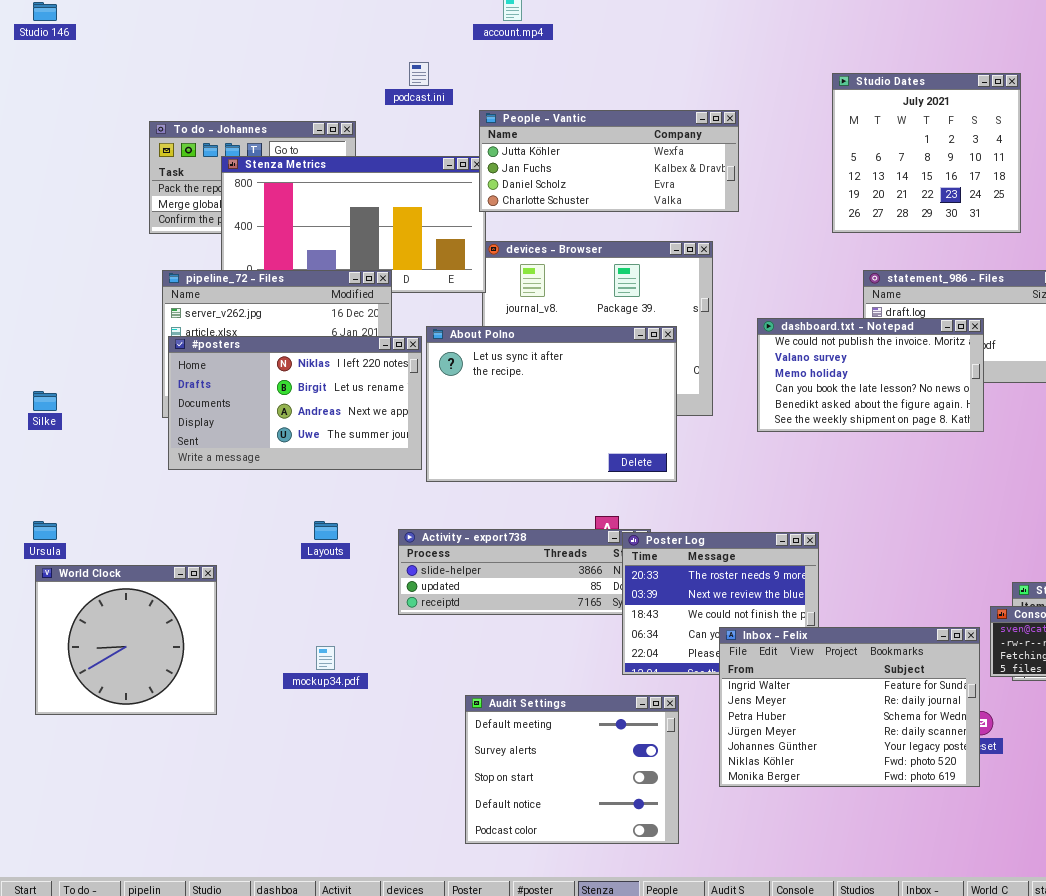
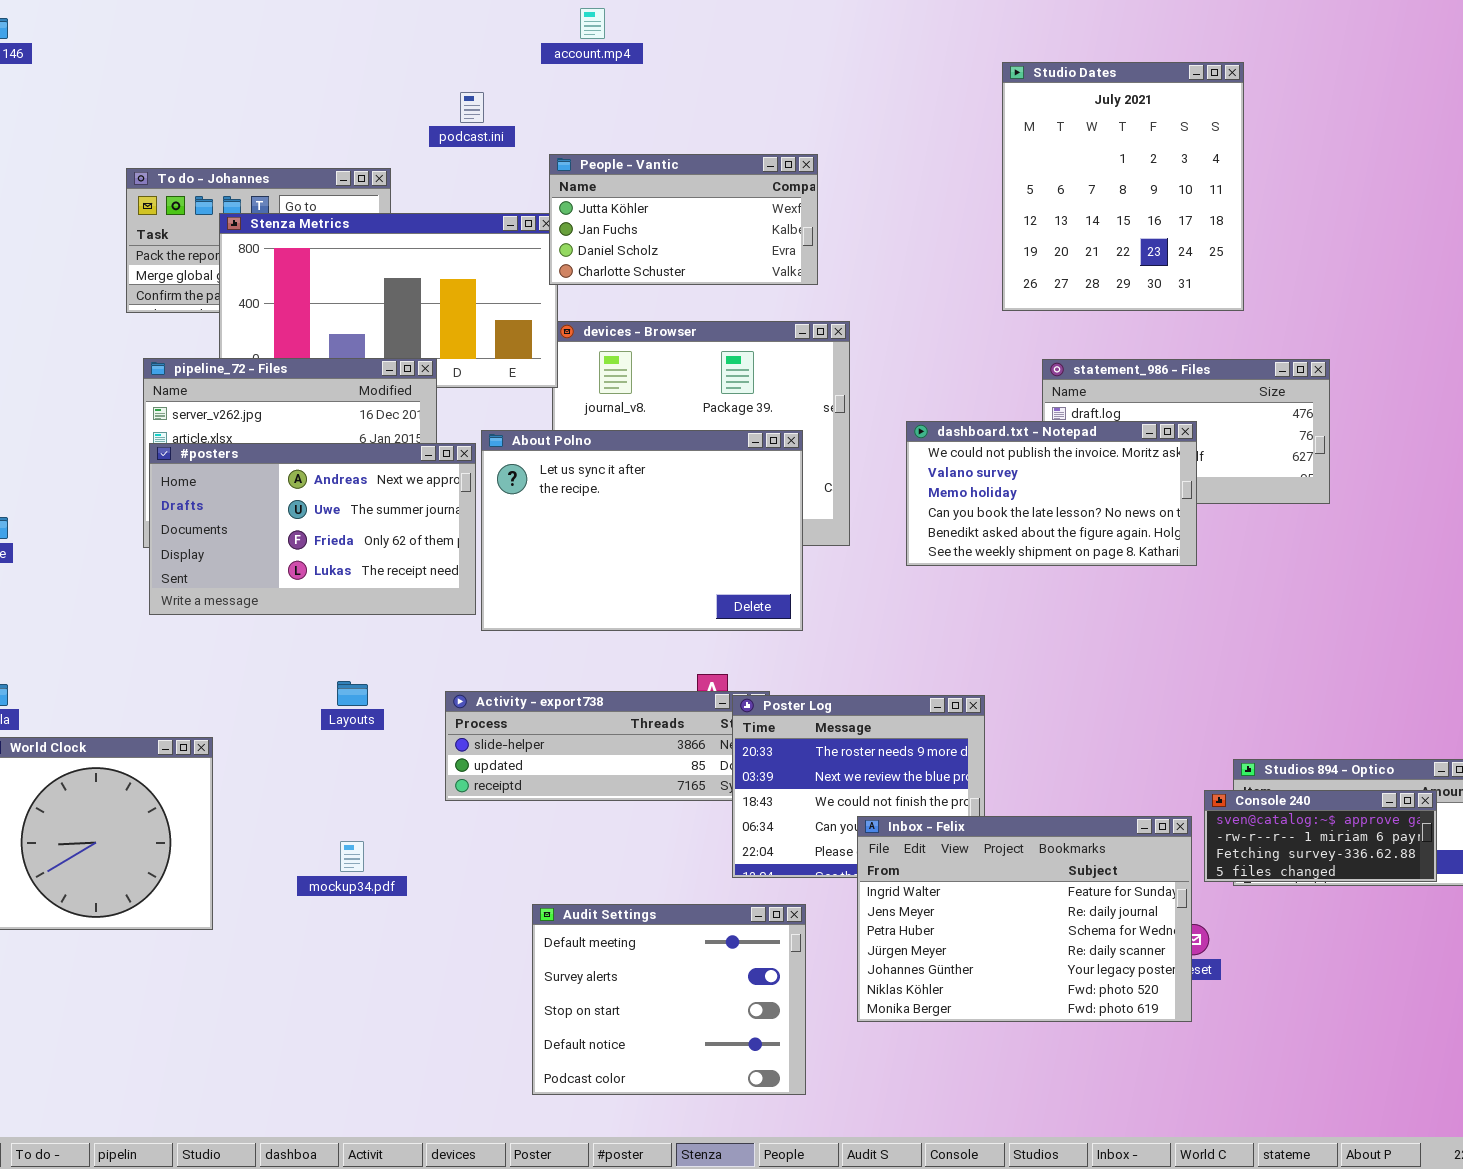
Studio Dates: [832,73,1021,233] -> [1002,62,1244,311], resized
People - Vantic: [479,110,739,212] -> [549,154,818,285], resized
#posters: [168,336,422,470] -> [149,443,476,615], scrolled down 2 rows

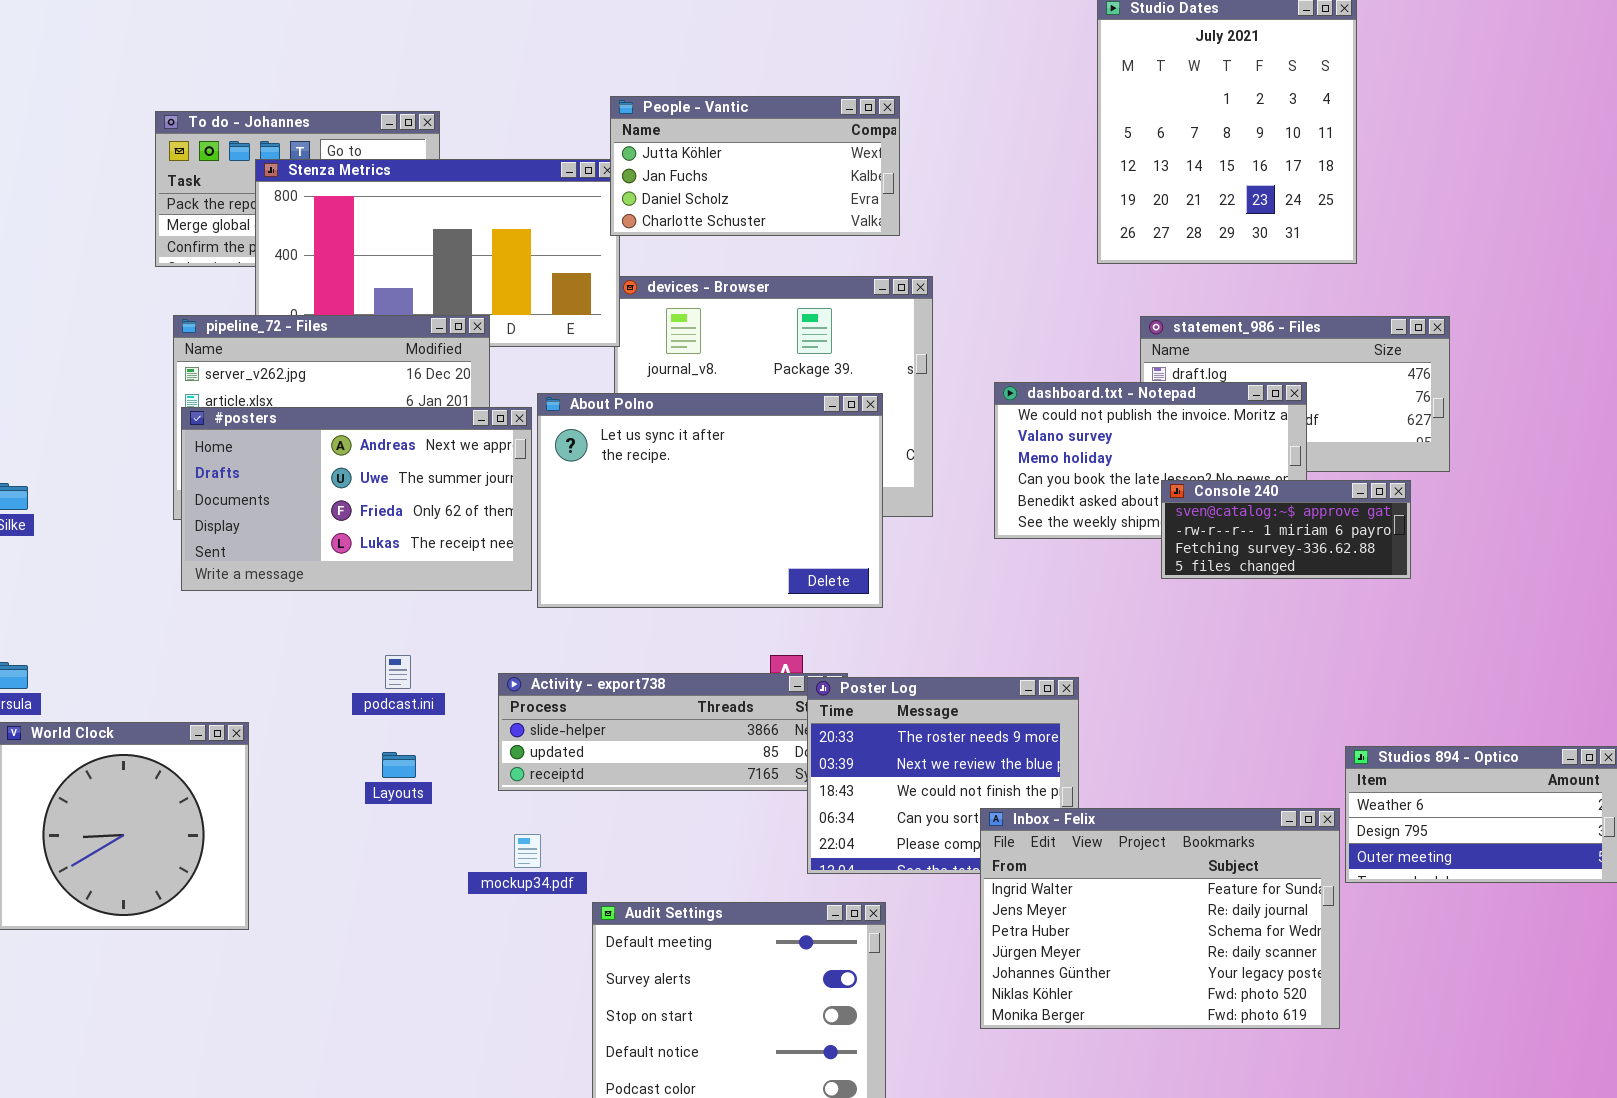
podcast.ini: [460,92,484,123] -> [385,655,411,689], moved
Layouts: [337,681,368,706] -> [382,752,416,778], moved
Console 240: [1204,790,1437,882] -> [1161,480,1411,579], moved
Inbox - Felix: [857,816,1192,1022] -> [980,808,1340,1029], moved
mockup34.pdf: [340,841,364,872] -> [514,834,541,868], moved

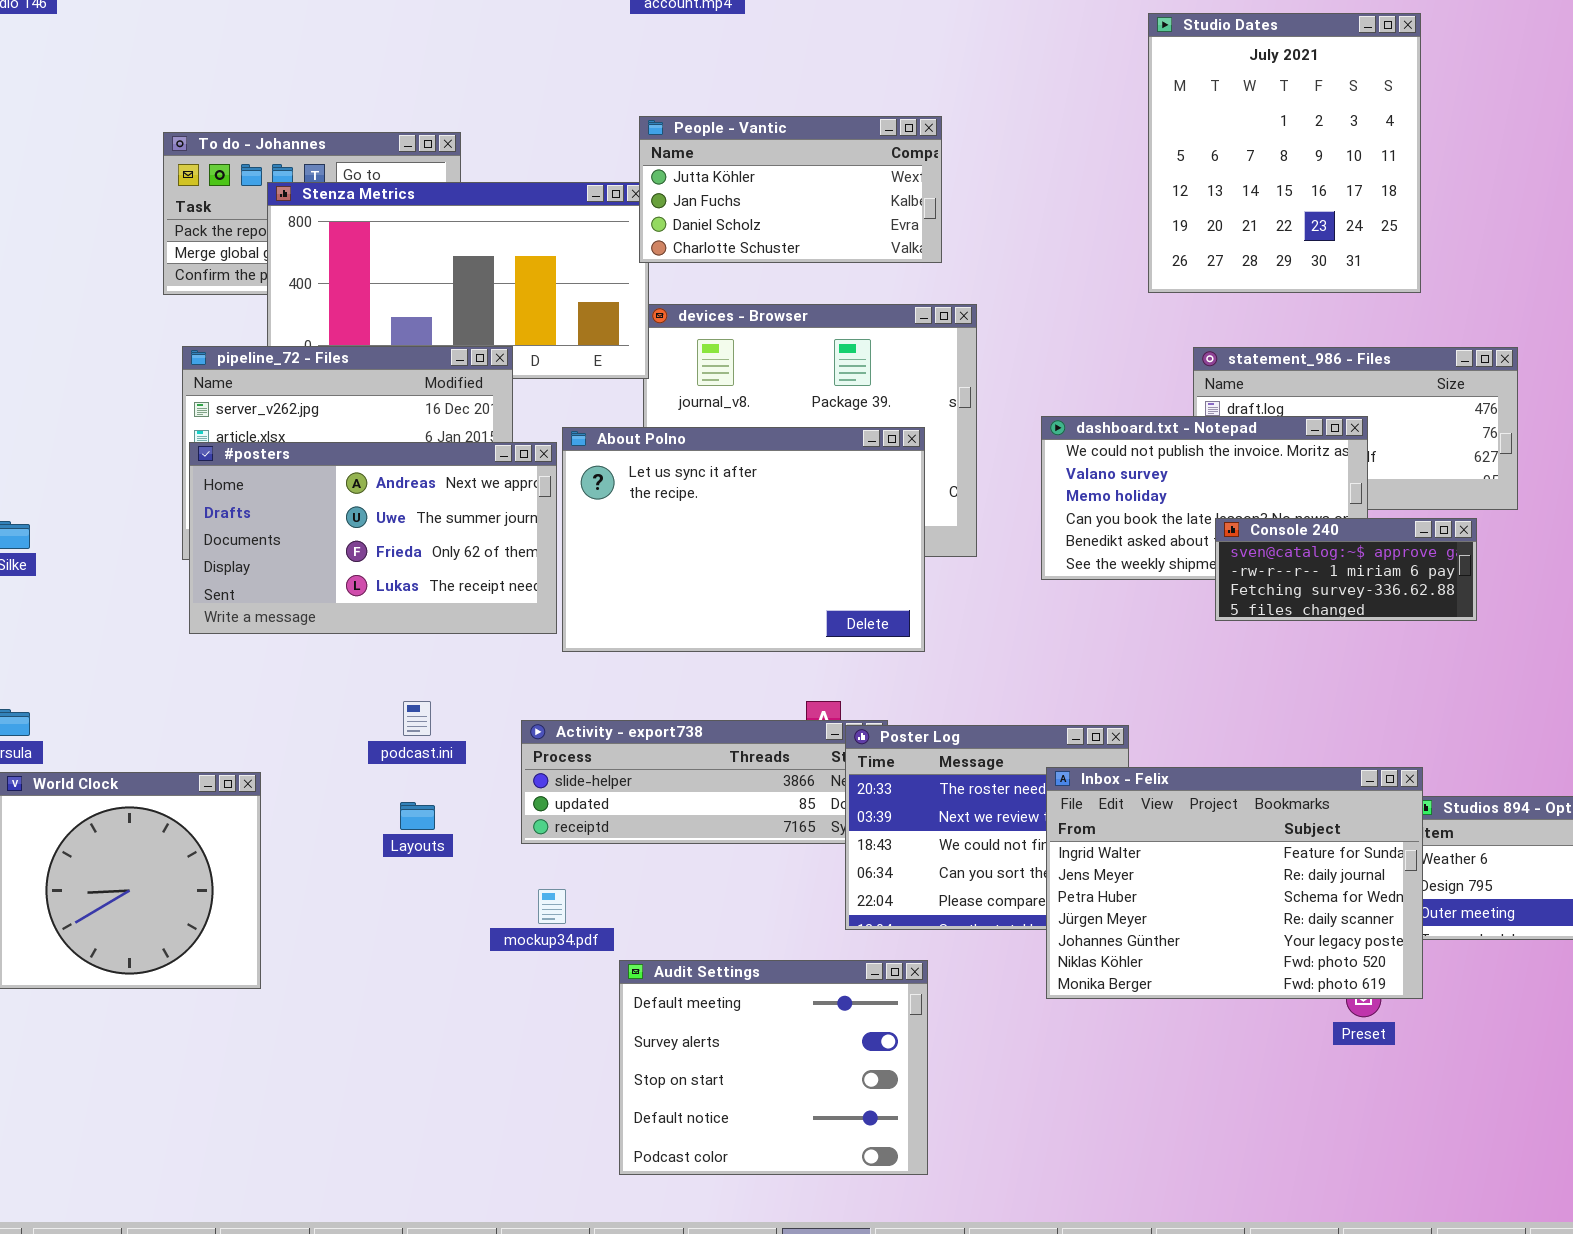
Inbox - Felix: [980,808,1340,1029] -> [1046,767,1423,999], moved

